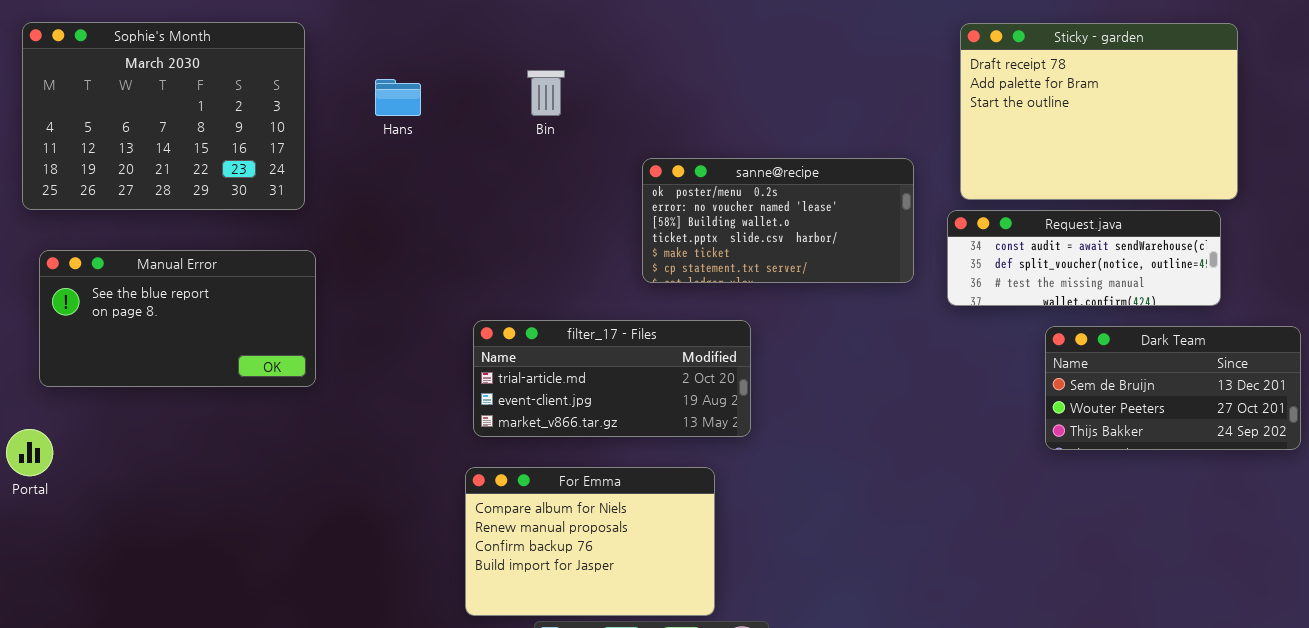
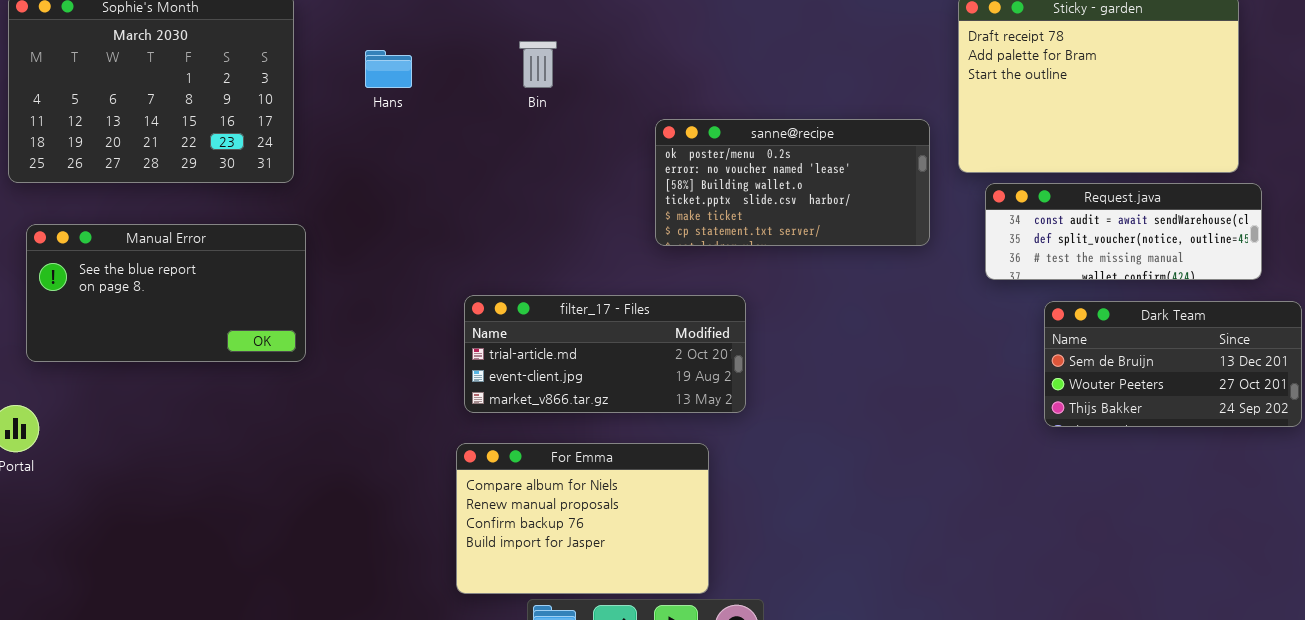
sanne@recipe: [642,158,914,283] -> [655,119,930,246], moved
Request.java: [947,210,1221,306] -> [985,183,1262,280], moved

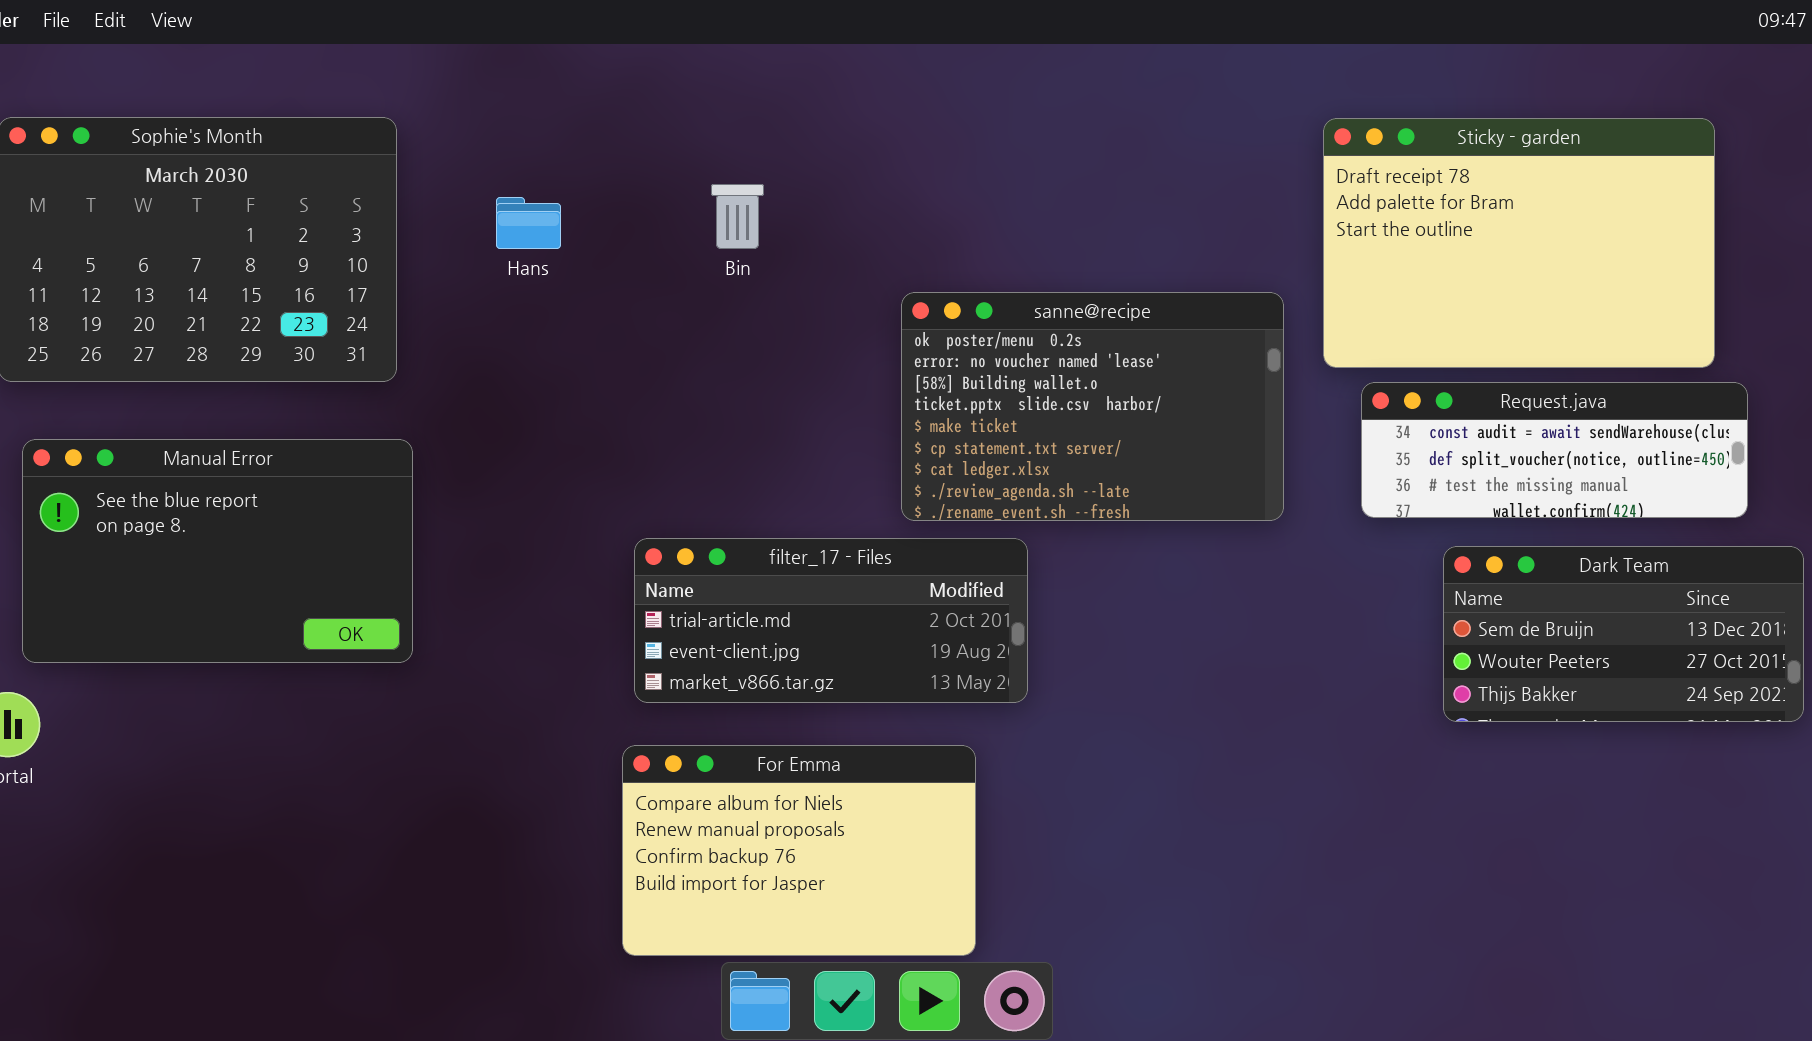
sanne@recipe: [655,119,930,246] -> [901,292,1284,521], resized
Manual Error: [26,224,306,362] -> [22,439,413,663], resized

